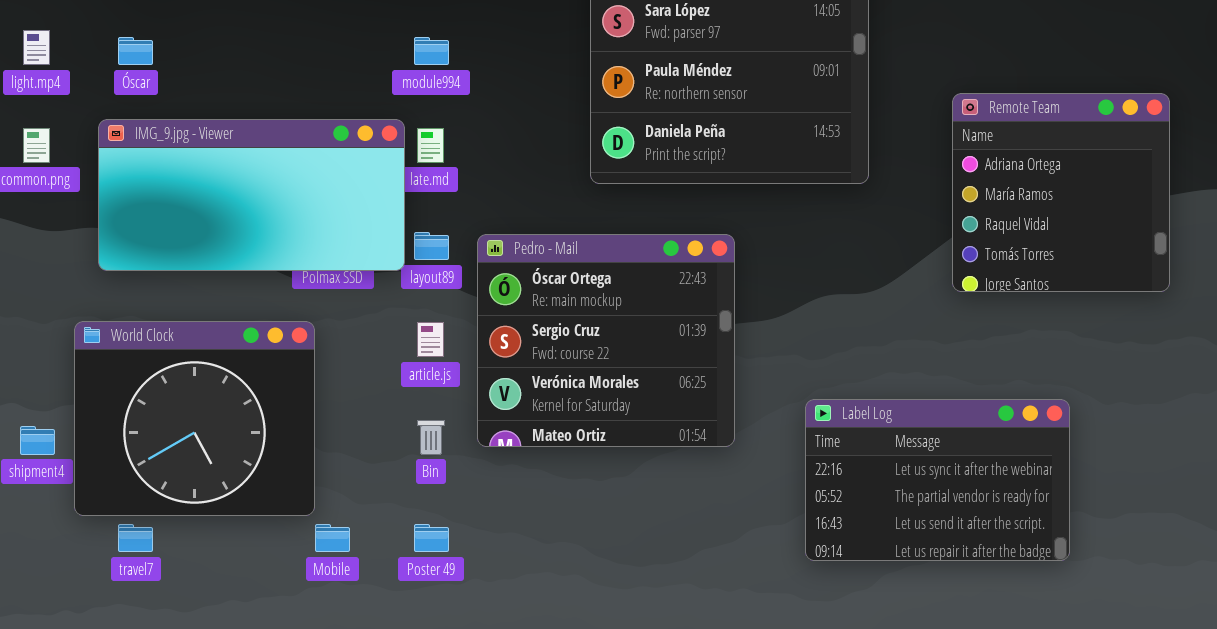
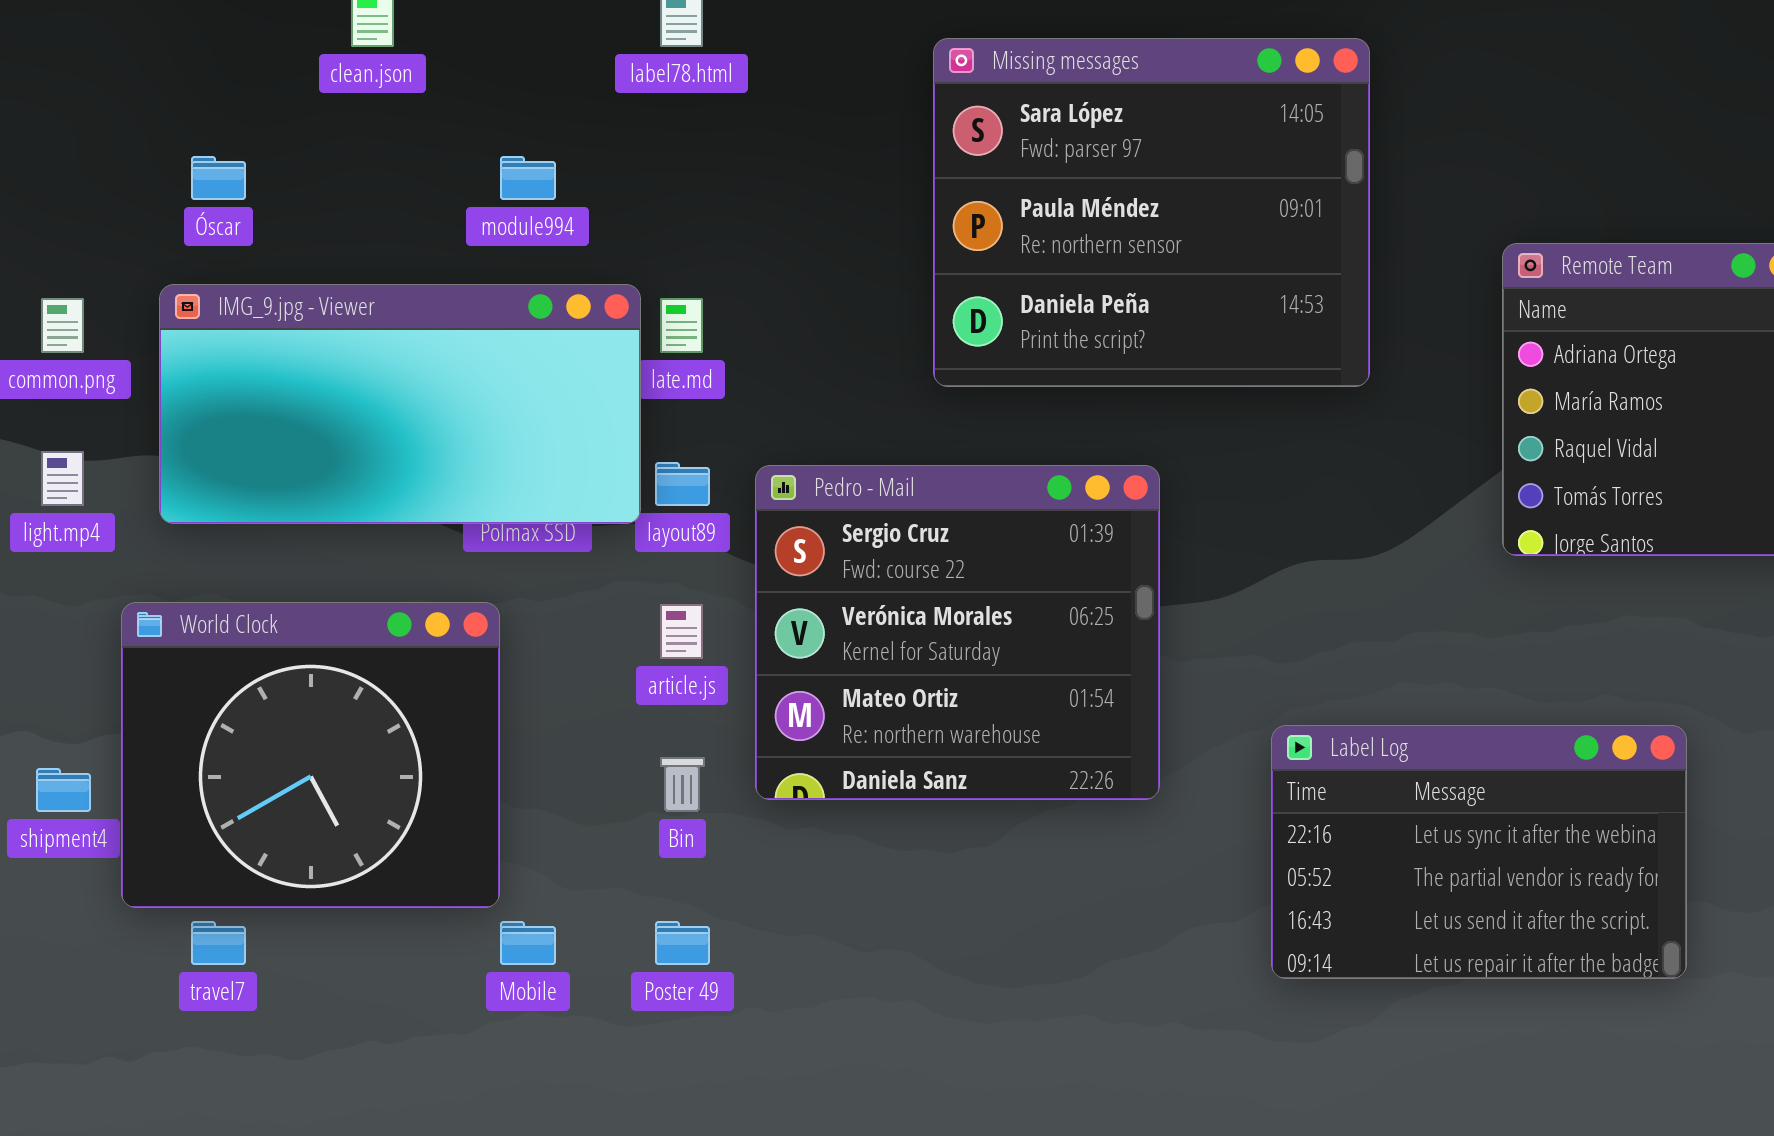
light.mp4: [23,30,50,65] -> [41,451,84,506], moved
module994: [414,37,449,65] -> [500,156,556,200], moved
Pedro - Mail: [477,234,735,447] -> [755,465,1160,800], scrolled down 1 row

